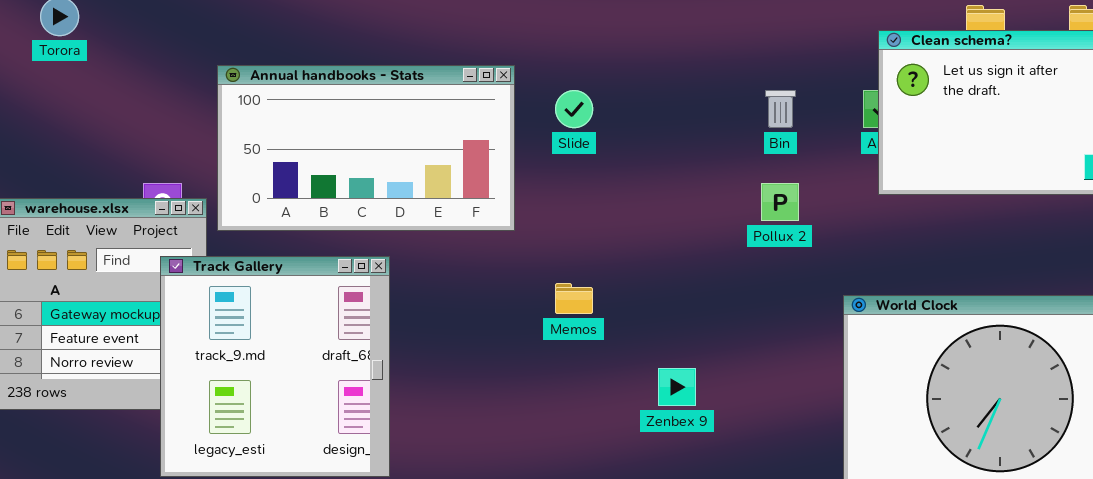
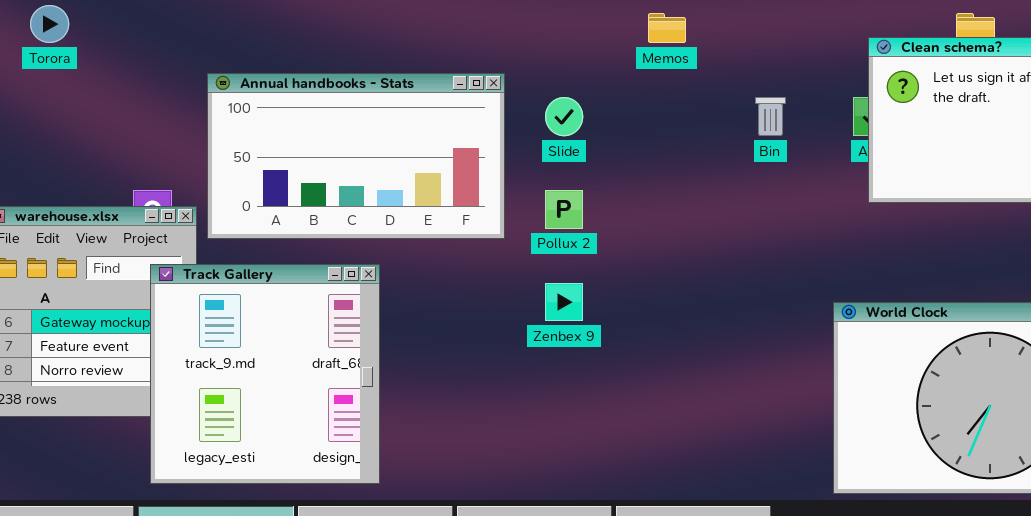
Pollux 2: [761,183,799,221] -> [545,190,583,229], moved
Memos: [555,283,593,314] -> [648,13,686,43], moved
Zenbex 9: [658,368,696,406] -> [545,283,583,321], moved

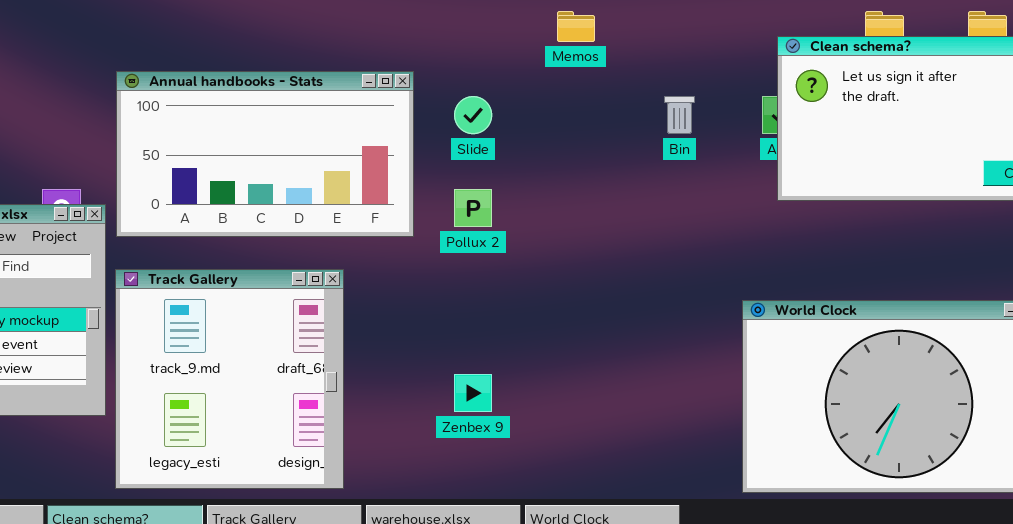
Track Gallery: [150,264,380,484] -> [115,269,344,489], moved
Zenbex 9: [545,283,583,321] -> [454,374,492,412], moved

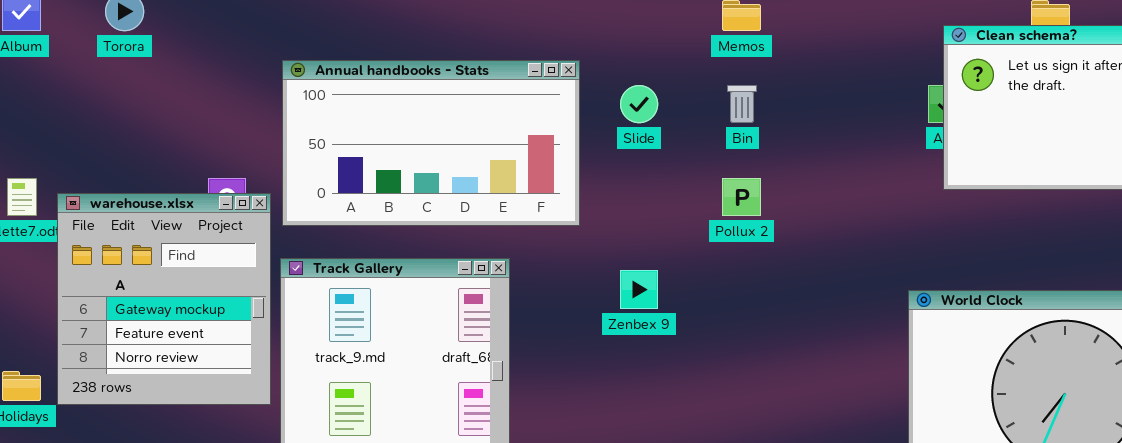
Bin: [664,96,695,134] -> [727,85,757,123], moved
Pollux 2: [454,189,492,227] -> [722,178,761,216], moved
Zenbex 9: [454,374,492,412] -> [620,270,658,309], moved

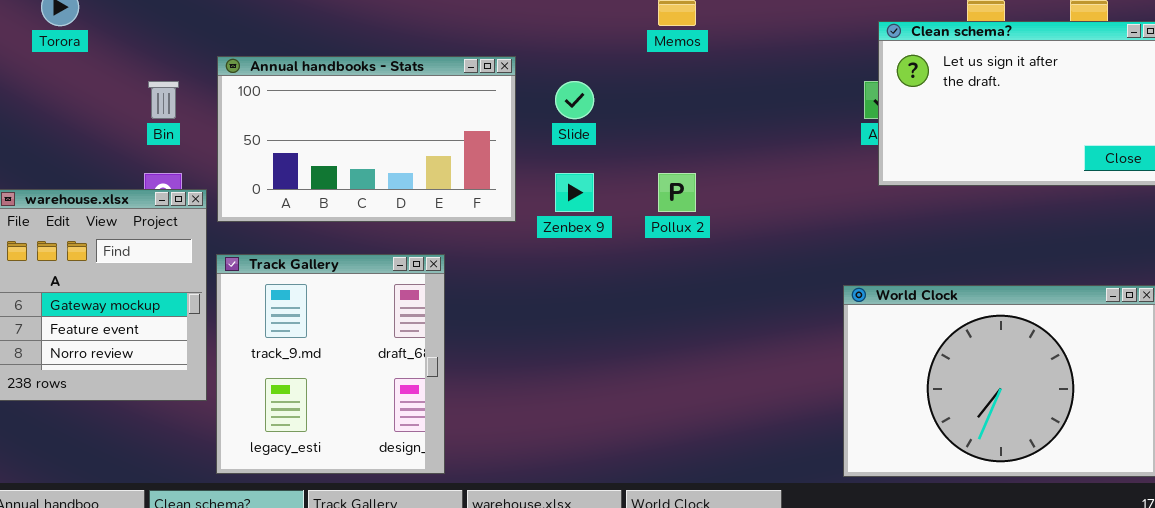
Bin: [727,85,757,123] -> [148,81,179,119], moved
Zenbex 9: [620,270,658,309] -> [555,173,594,212], moved

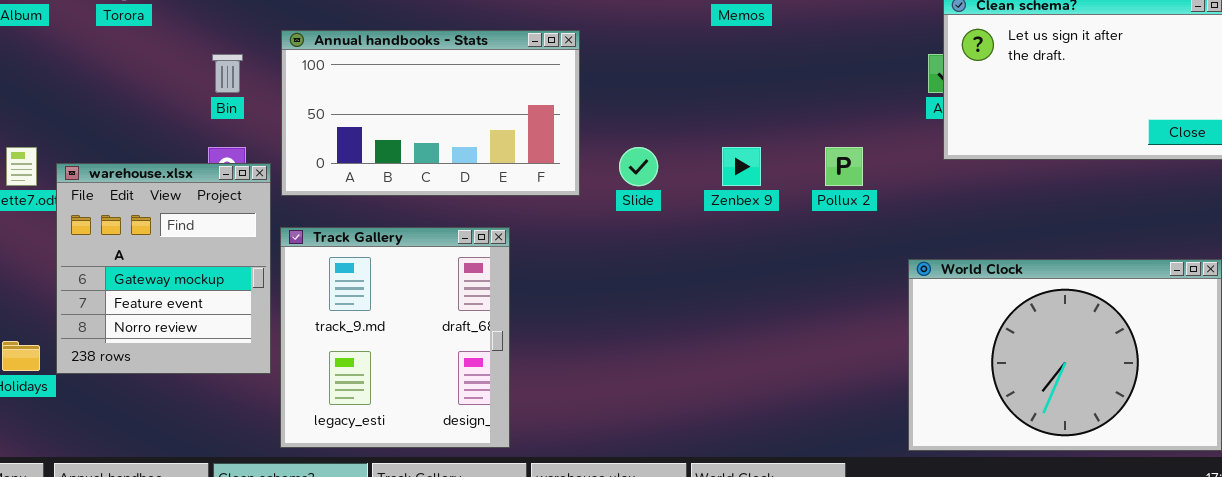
Slide: [555,81,594,119] -> [619,147,658,186], moved
Zenbex 9: [555,173,594,212] -> [722,147,761,186], moved
Pollux 2: [658,173,696,212] -> [825,147,863,186], moved

